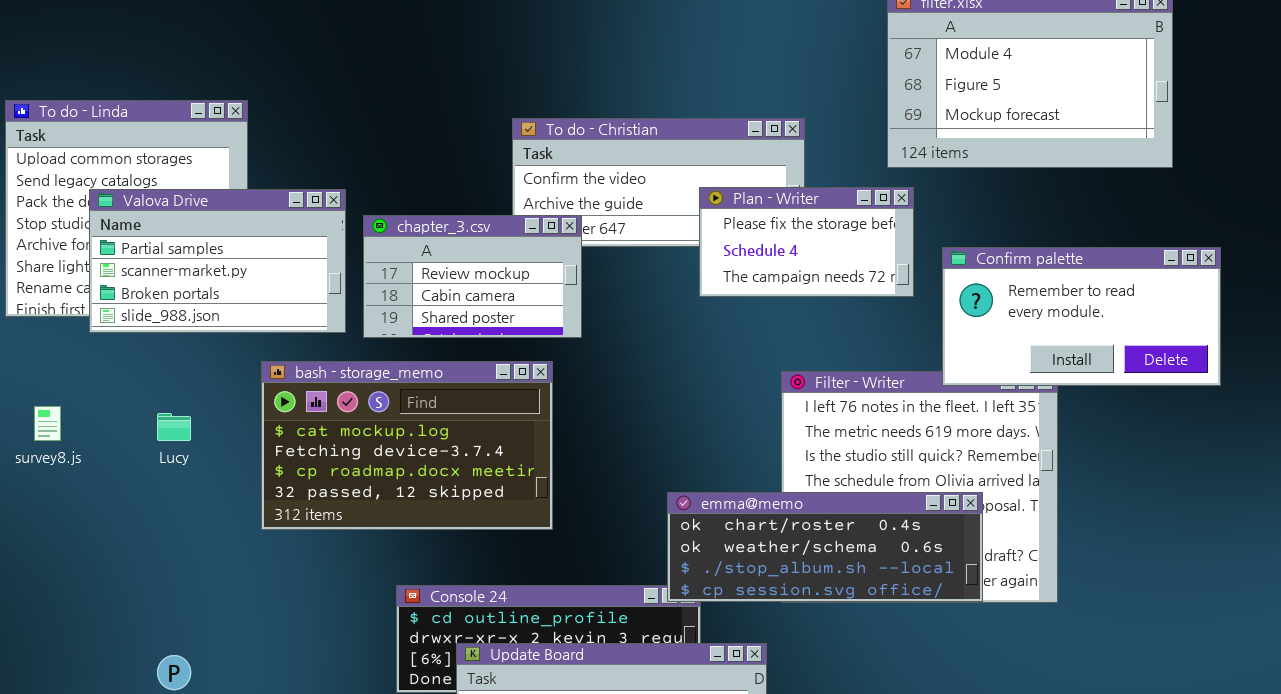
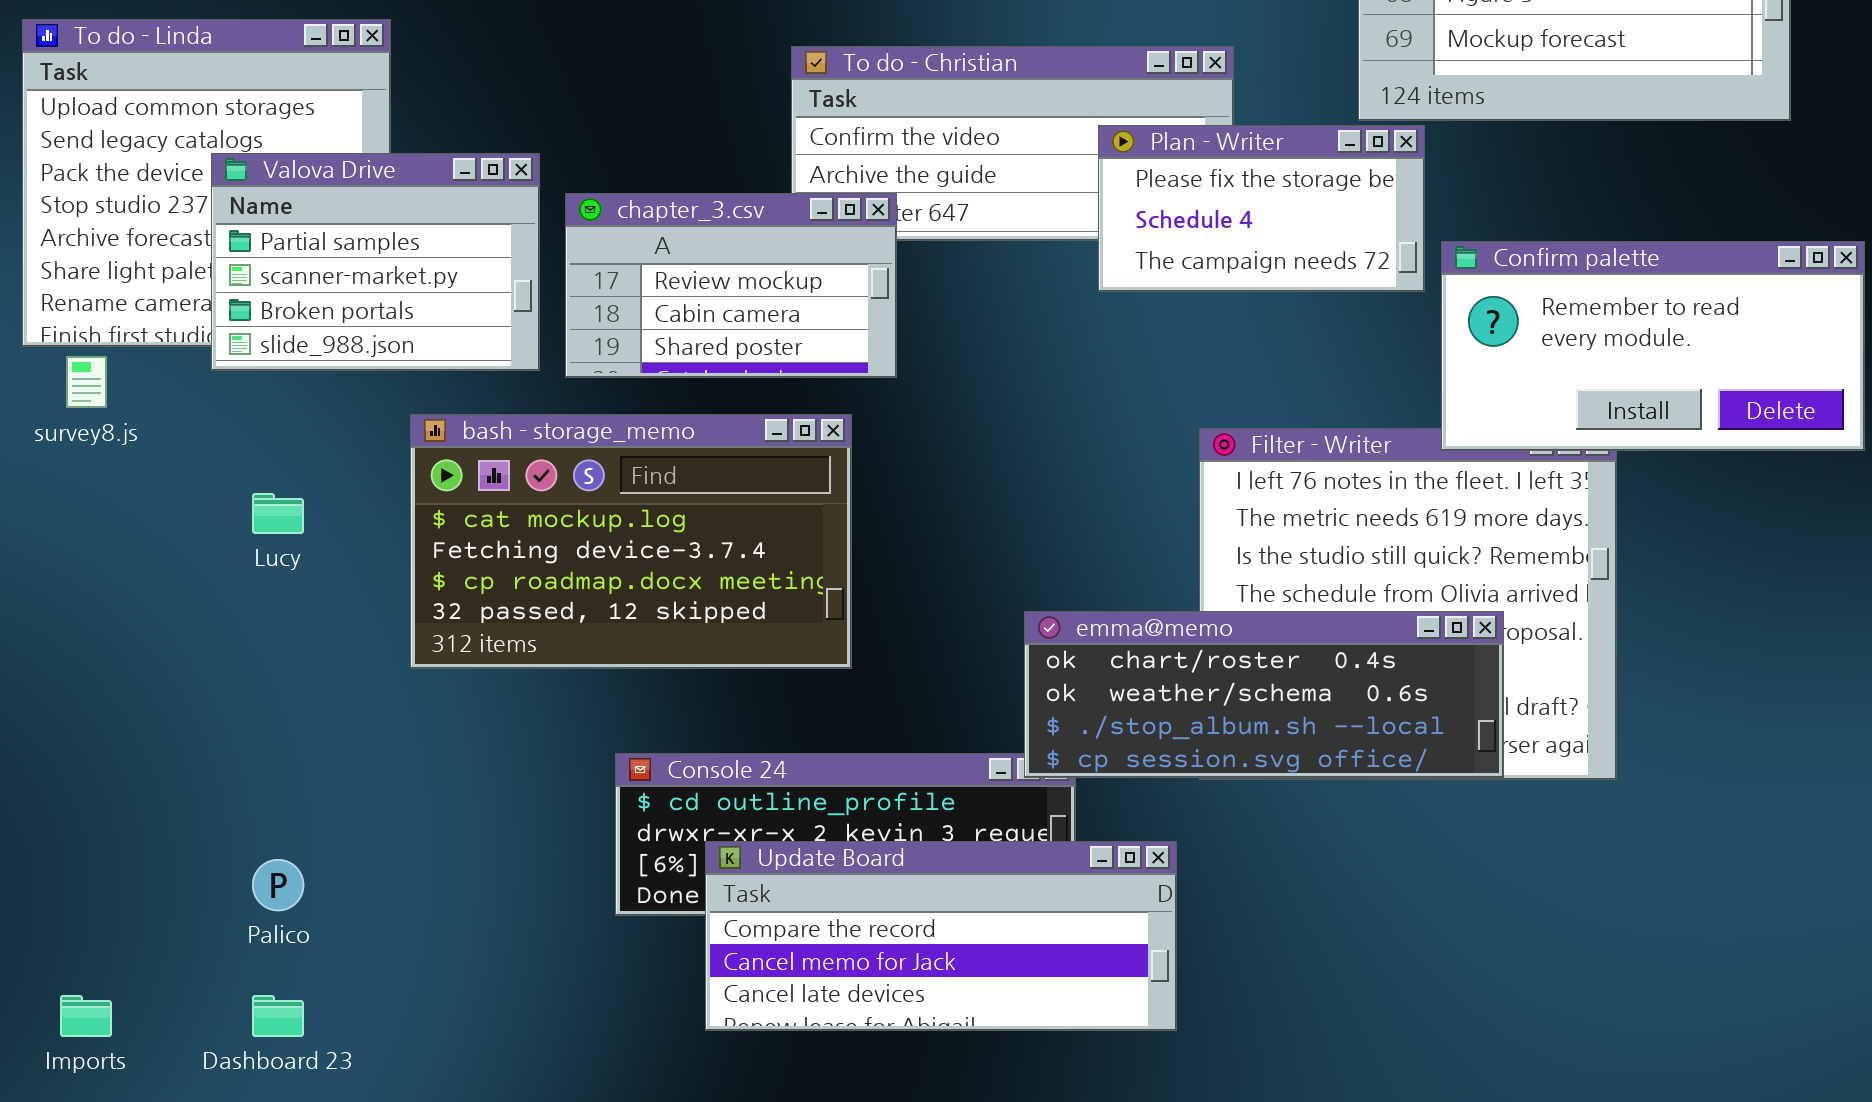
Plan - Writer: [699,187,914,297] -> [1098,125,1425,292], moved
Valova Drive: [89,189,346,333] -> [211,153,540,371], resized
survey8.js: [34,406,61,441] -> [66,356,107,408], moved

